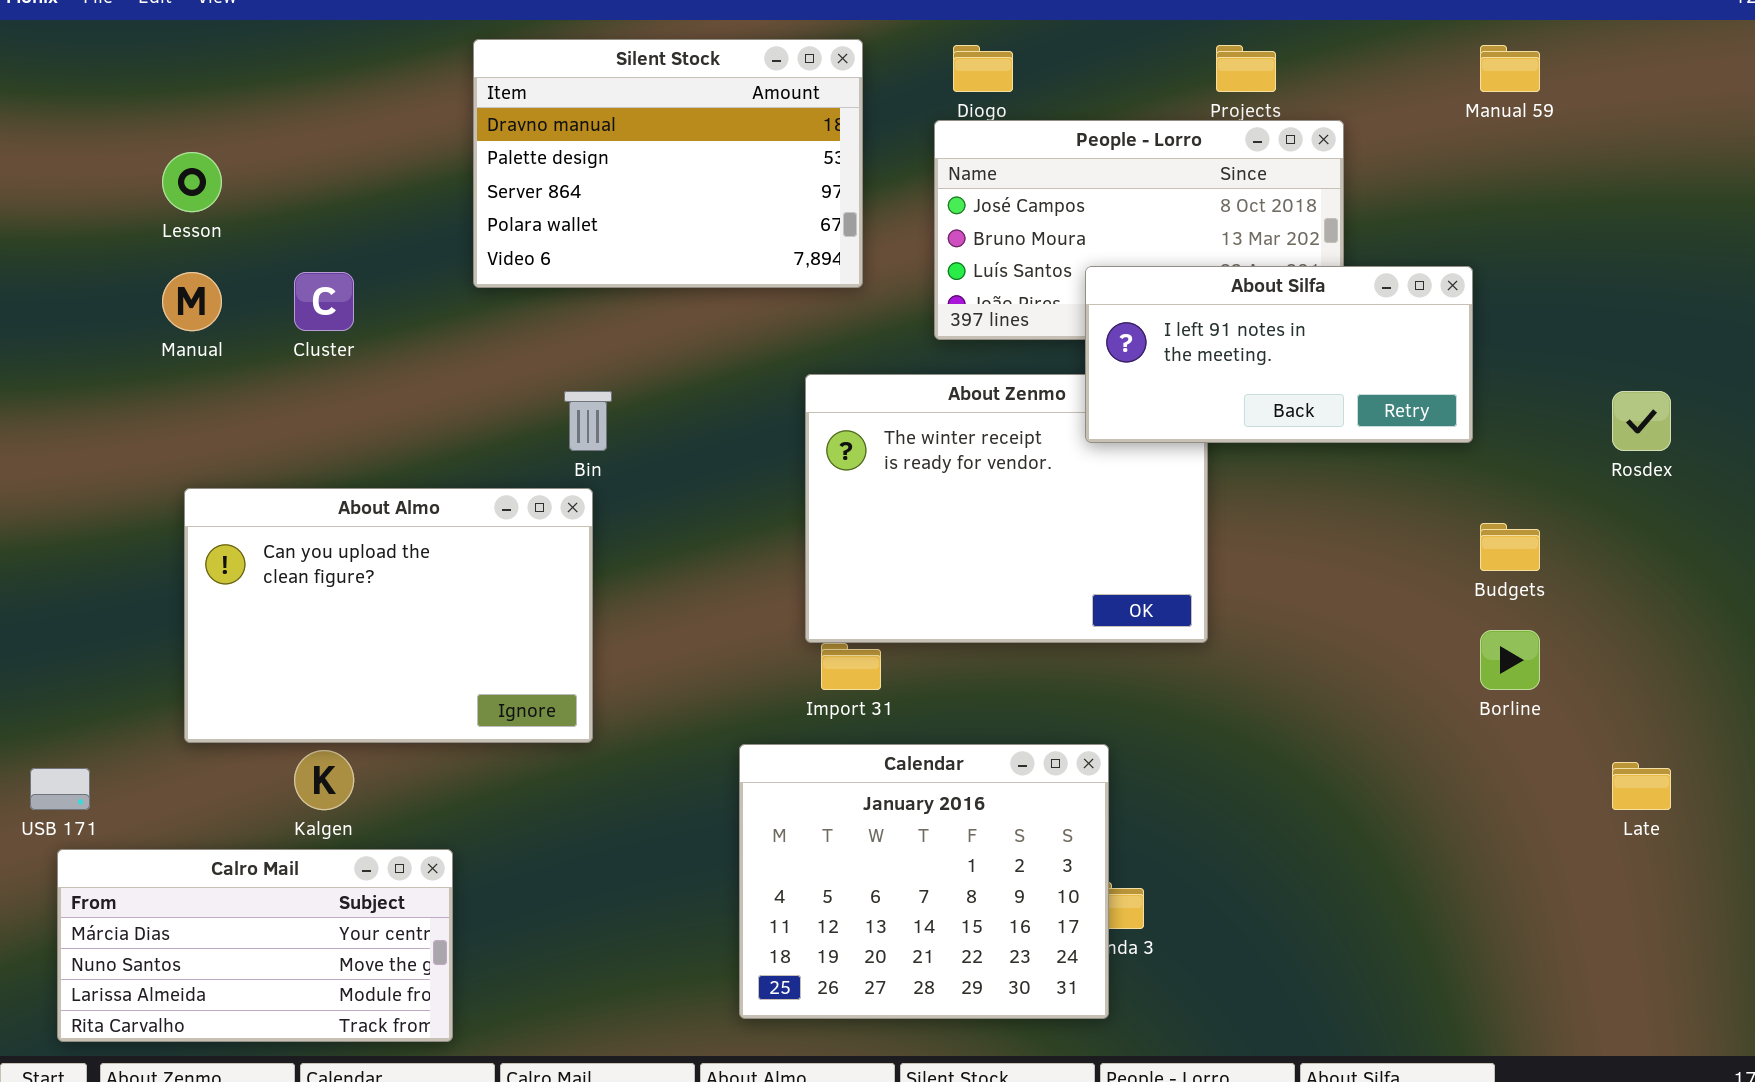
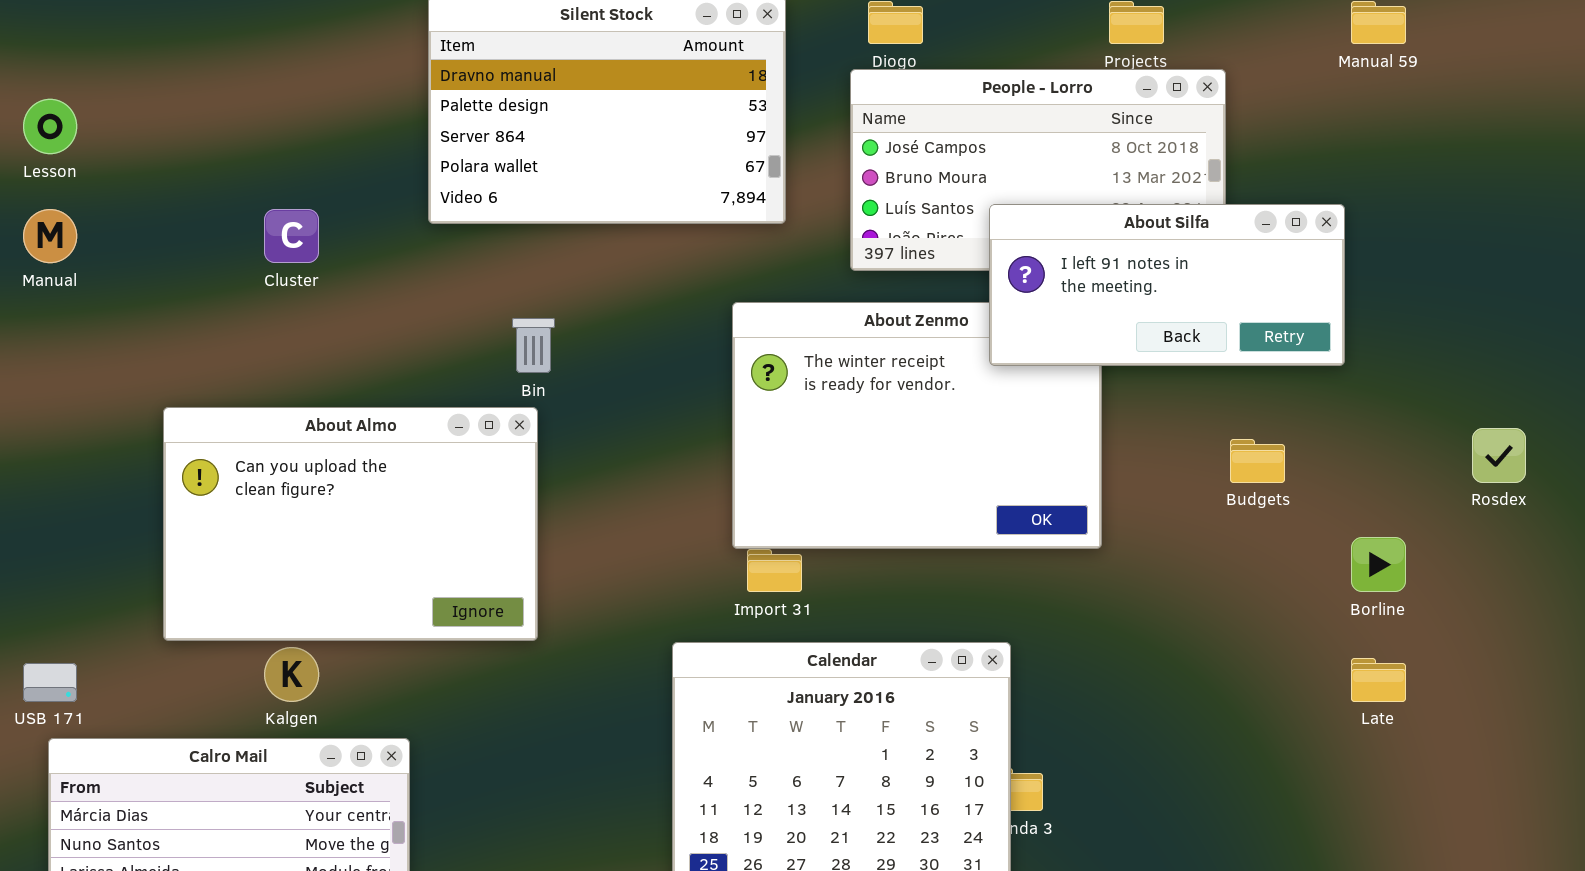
Lesson: [162,152,222,212] -> [23,99,77,154], moved
Manual: [162,272,222,331] -> [23,209,77,263], moved
Rosdex: [1612,391,1671,451] -> [1472,428,1526,483], moved
Budgets: [1480,523,1540,571] -> [1230,439,1285,483], moved
Late: [1612,762,1671,810] -> [1351,658,1406,702], moved

